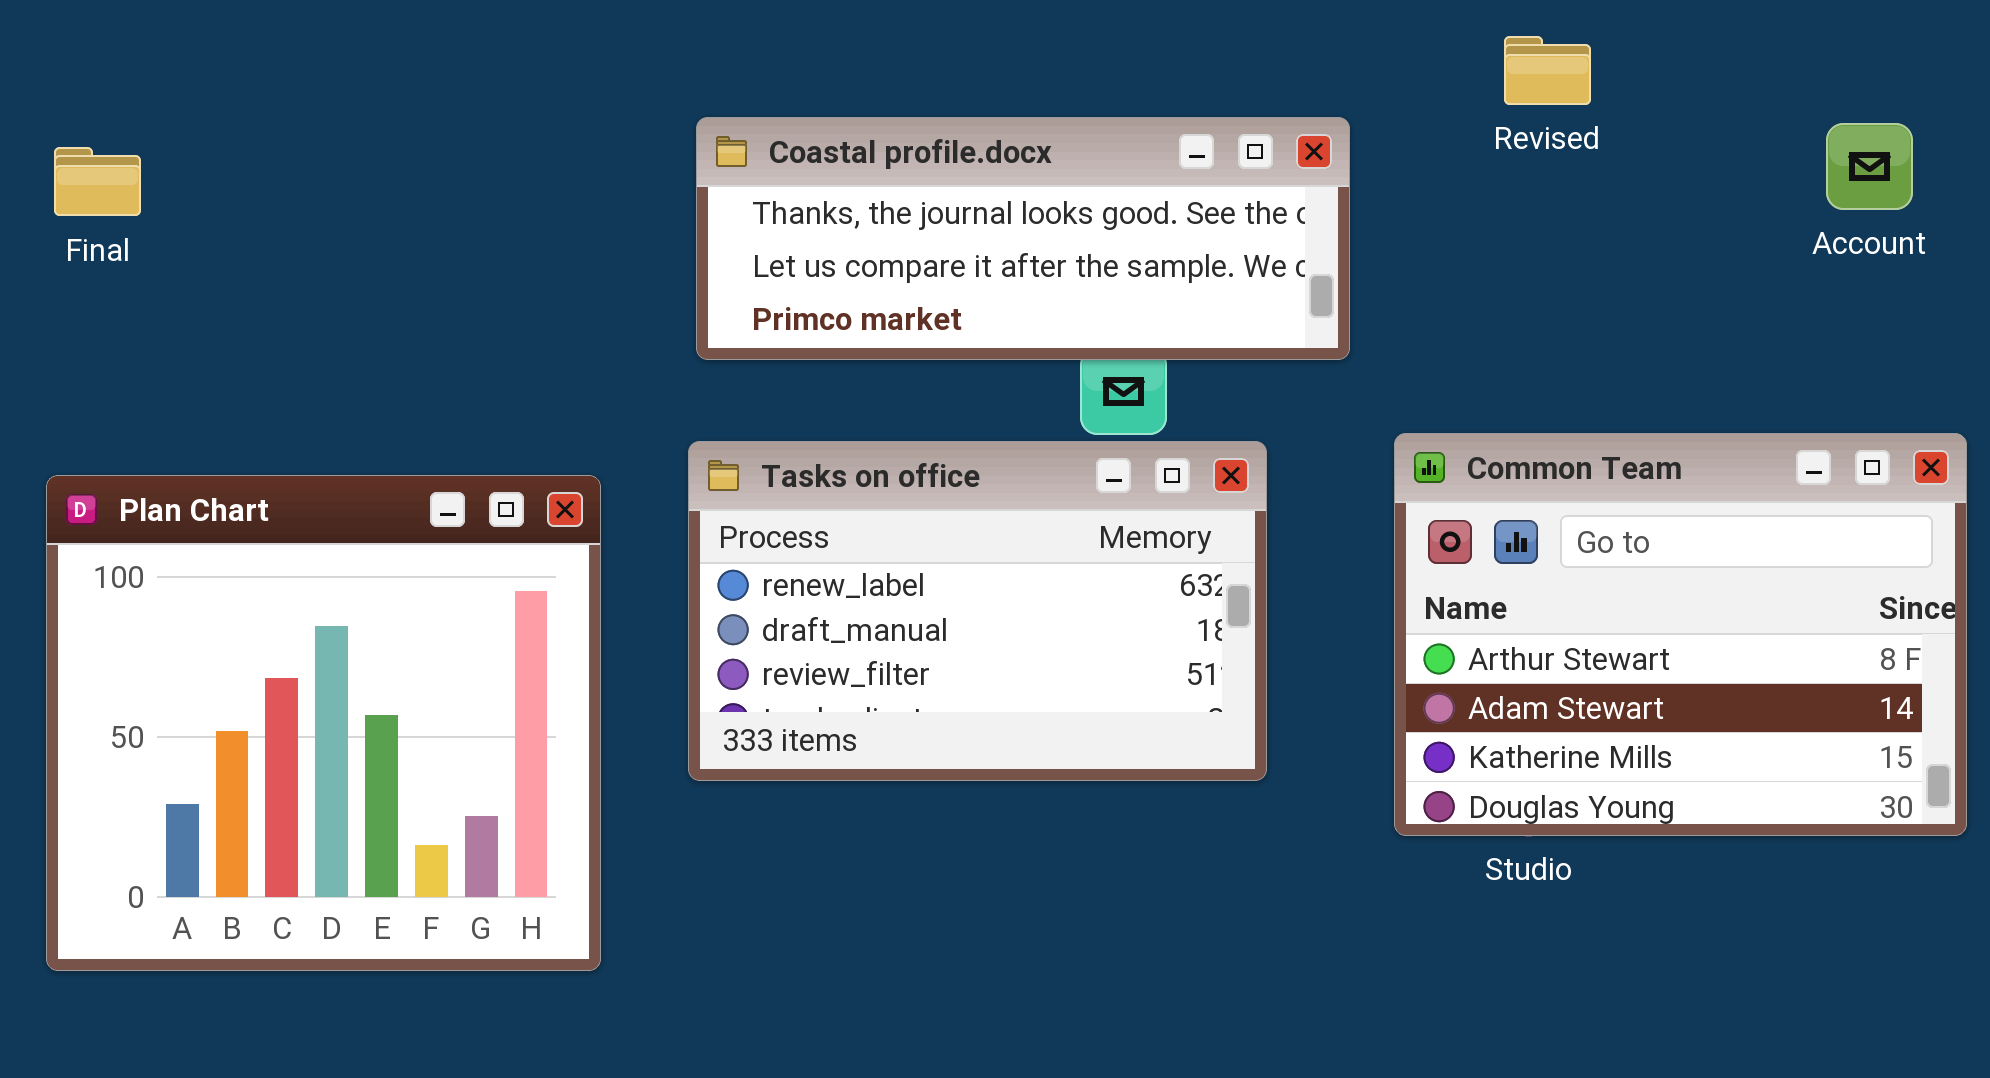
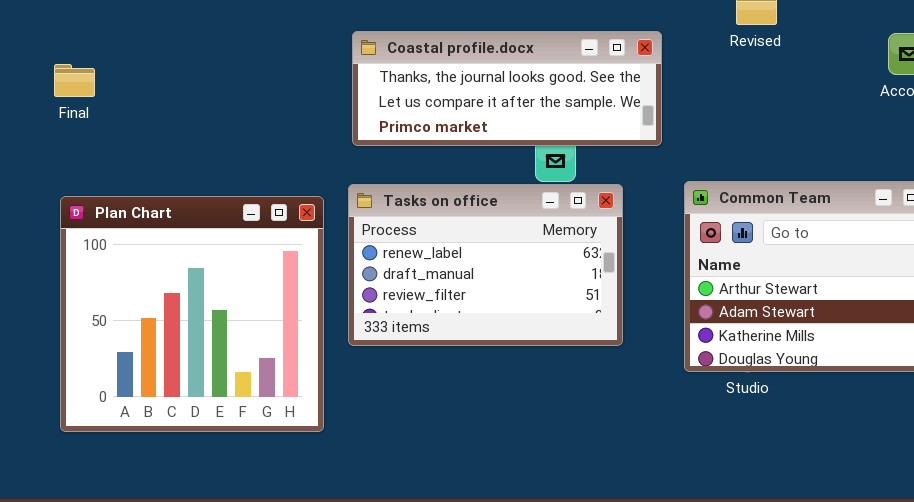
Final: [54,147,141,216] -> [54,64,95,97], moved
Plan Chart: [46,475,601,971] -> [60,196,324,432], moved

